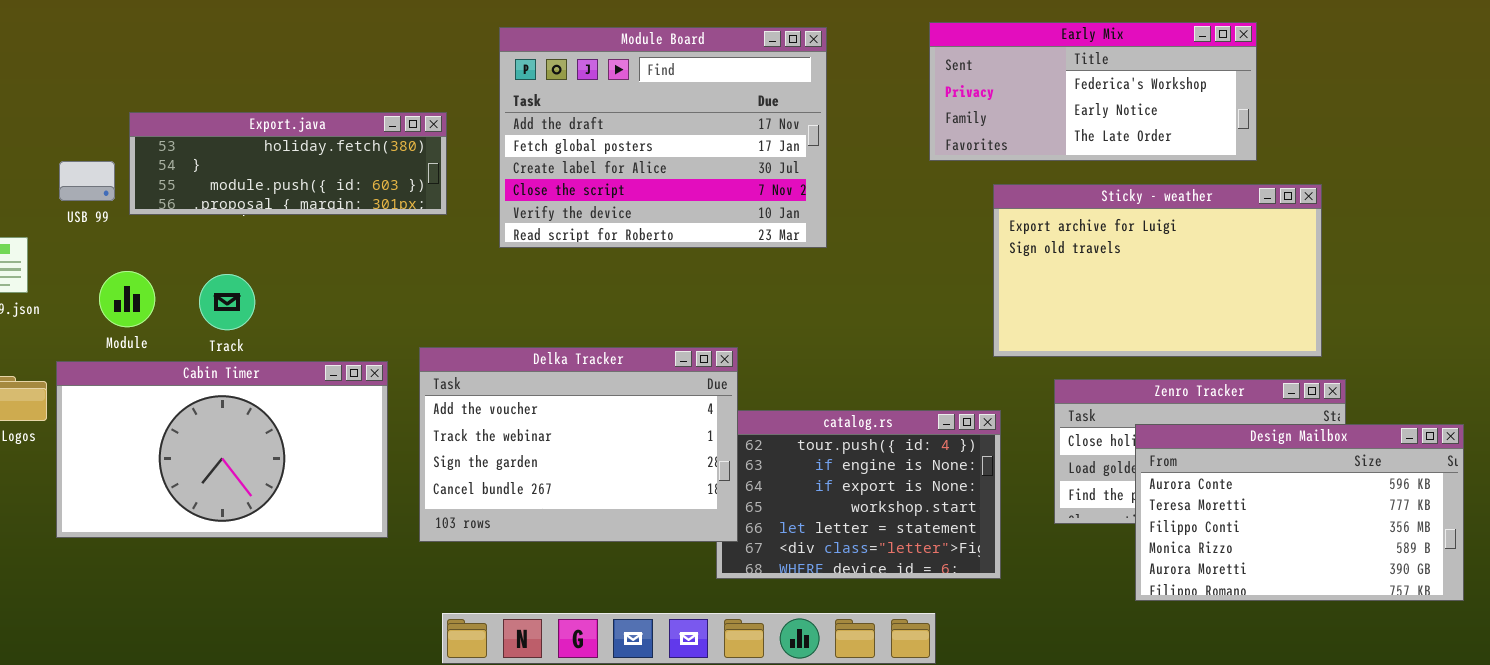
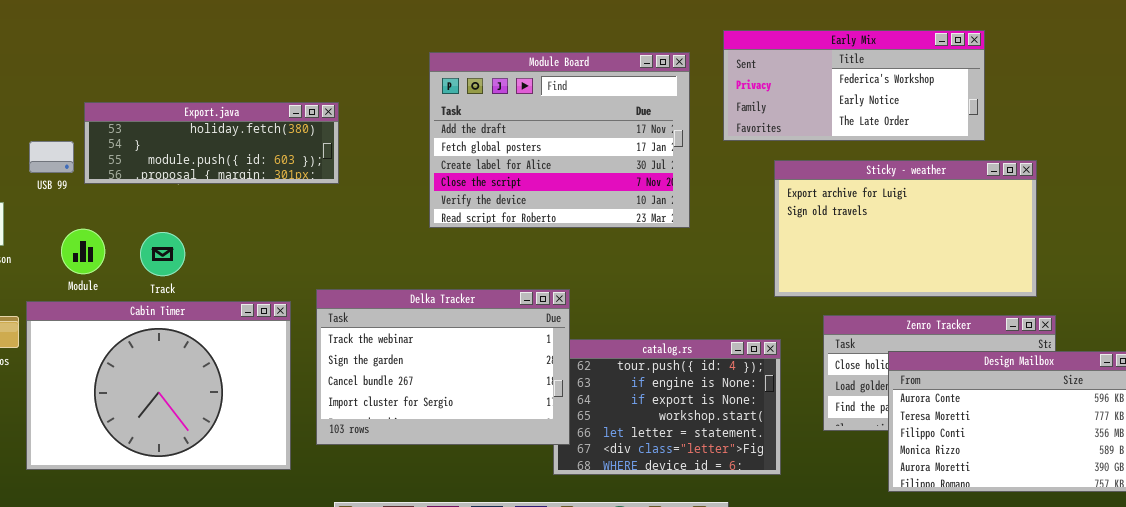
Module Board: [499,27,827,248] -> [429,52,690,228], moved
Delka Tracker: [419,347,738,542] -> [316,289,570,445], scrolled down 1 row
Cabin Timer: [56,361,388,538] -> [26,301,291,470], resized

